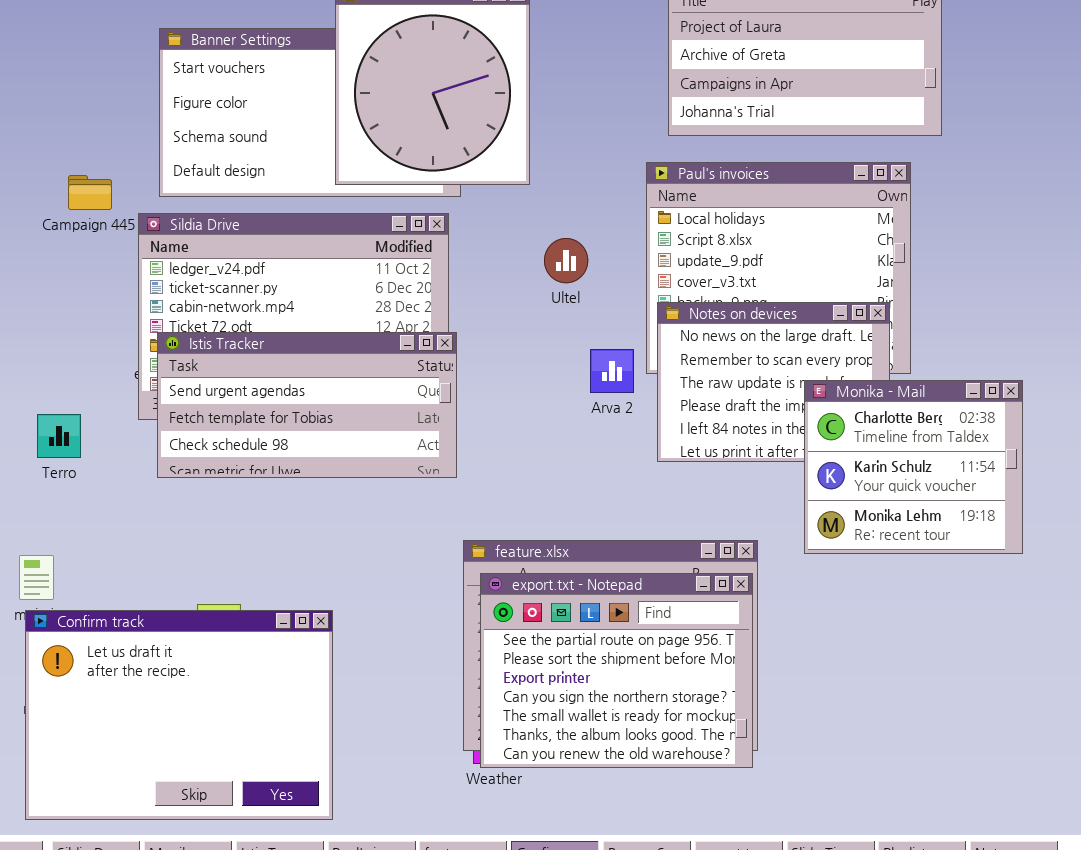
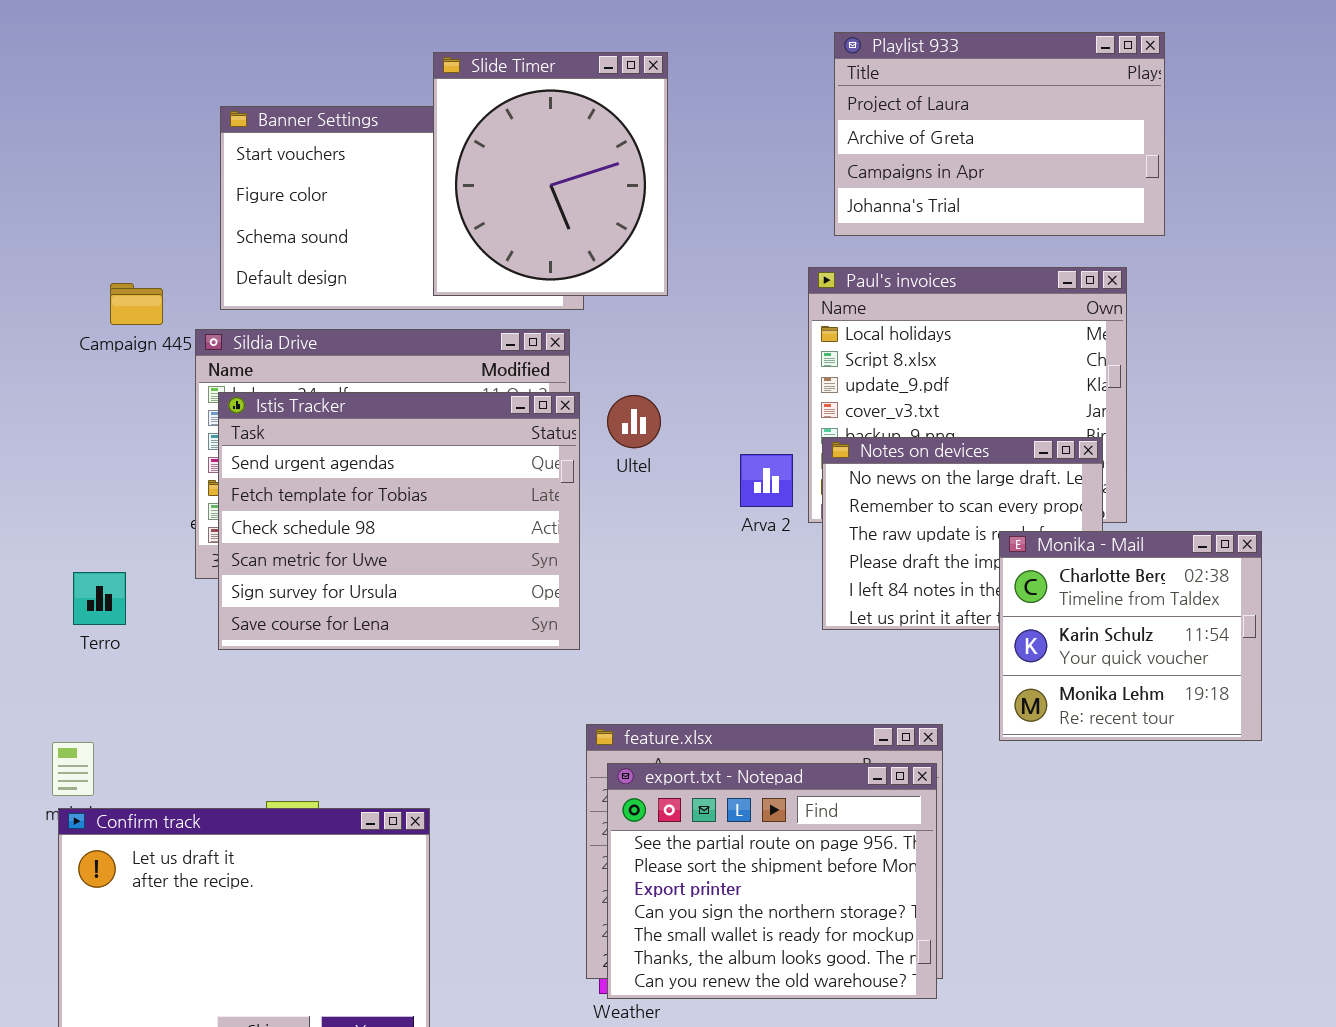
Ultel: [544,238,588,283] -> [607,395,661,448], moved
Istis Tracker: [157,332,457,478] -> [218,392,580,650], resized
Arva 2: [590,349,634,393] -> [740,454,793,507], moved

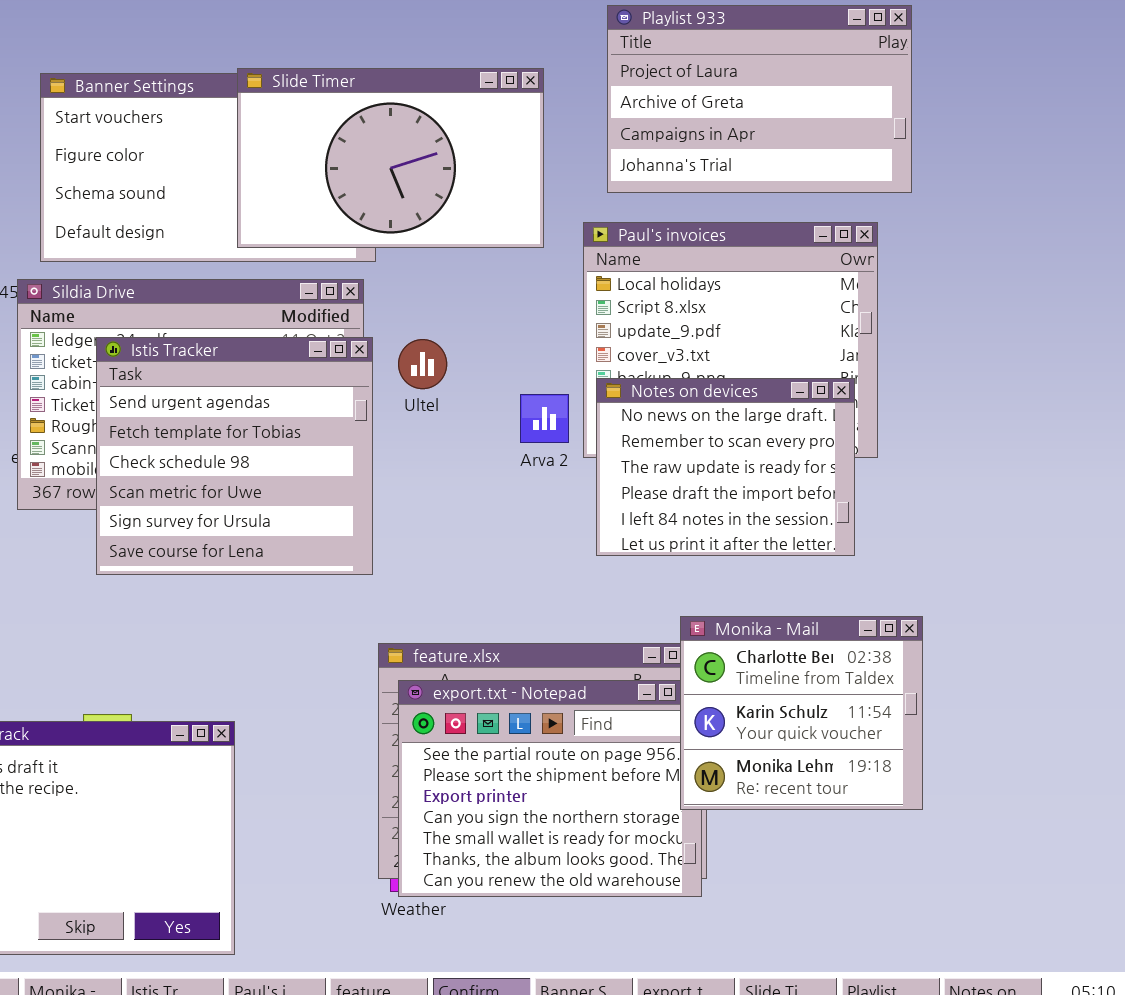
Slide Timer: [433,52,668,296] -> [237,68,544,248], resized
Istis Tracker: [218,392,580,650] -> [96,337,373,575], resized
Monika - Mail: [999,531,1262,741] -> [680,616,923,810], moved

